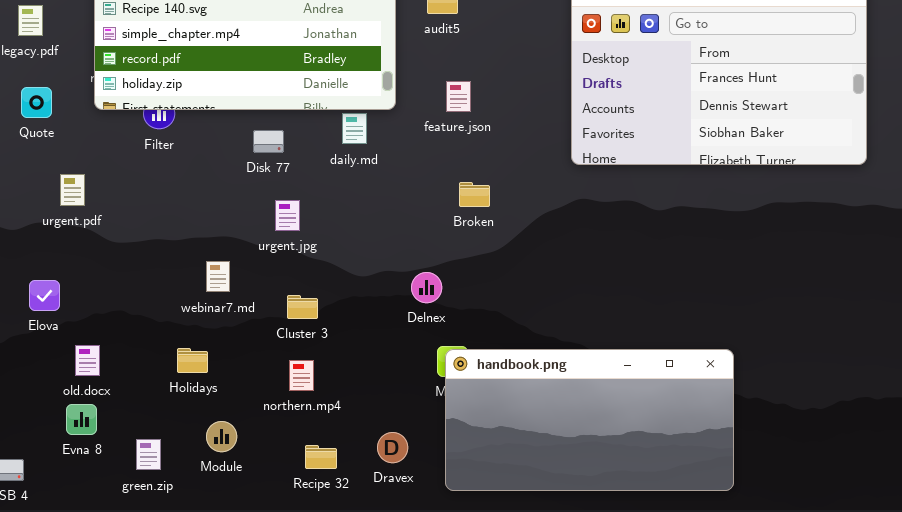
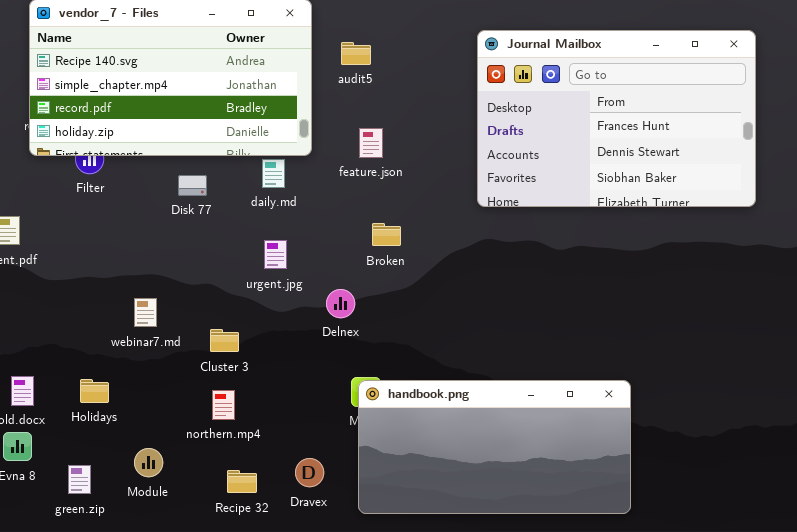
urgent.jpg: [275,200,300,231] -> [264,240,287,269], moved
Delnex: [411,272,442,303] -> [326,289,355,318], moved
Holidays: [177,348,208,373] -> [80,379,109,403], moved

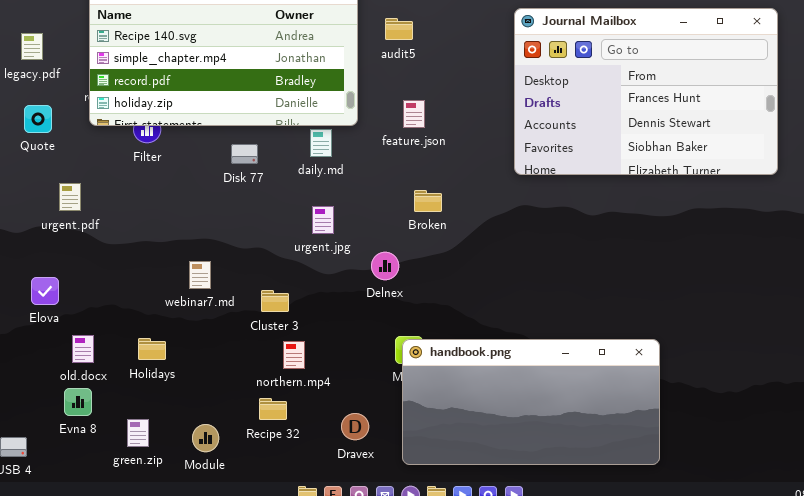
northern.mp4: [212,390,235,420] -> [283,341,305,369], moved
Module: [134,448,163,477] -> [192,424,219,452], moved
Recipe 32: [227,470,257,493] -> [259,398,287,420], moved

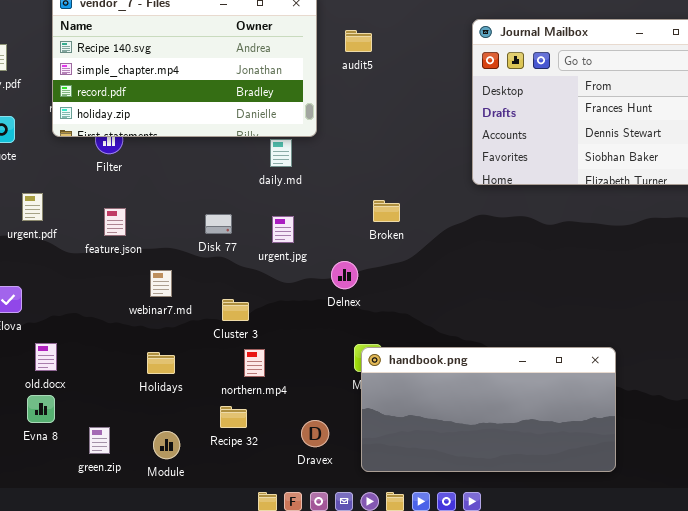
feature.json: [403,100,425,128] -> [104,208,126,236], moved
Disk 77: [231,144,258,164] -> [205,214,232,234], moved
Holidays: [138,338,166,360] -> [147,352,175,374], moved

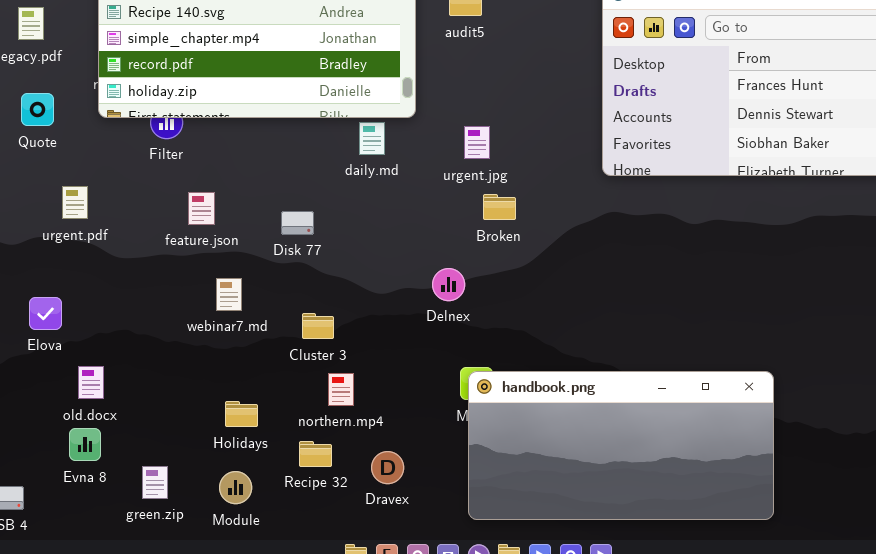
feature.json: [104,208,126,236] -> [188,192,215,225], moved
urgent.jpg: [272,216,294,243] -> [464,126,490,159], moved
Holidays: [147,352,175,374] -> [225,401,258,427], moved
Dravex: [301,420,329,447] -> [371,451,404,484], moved

